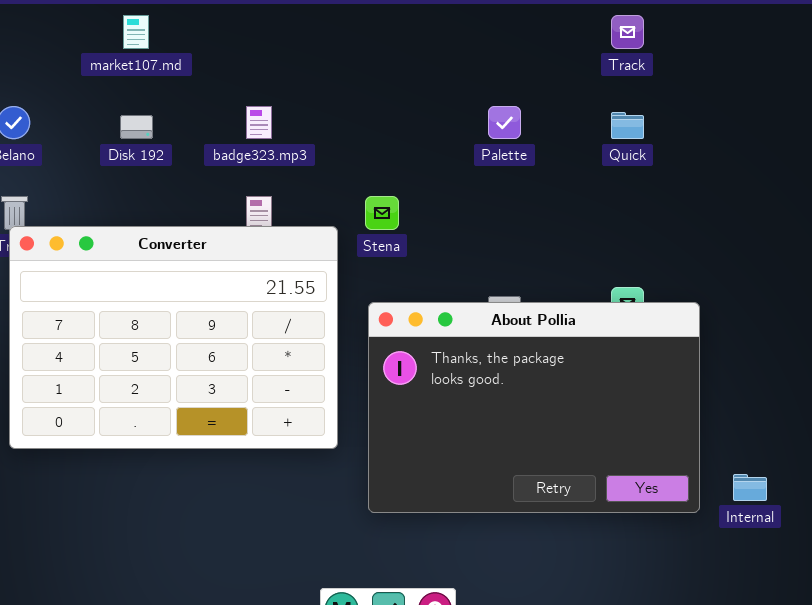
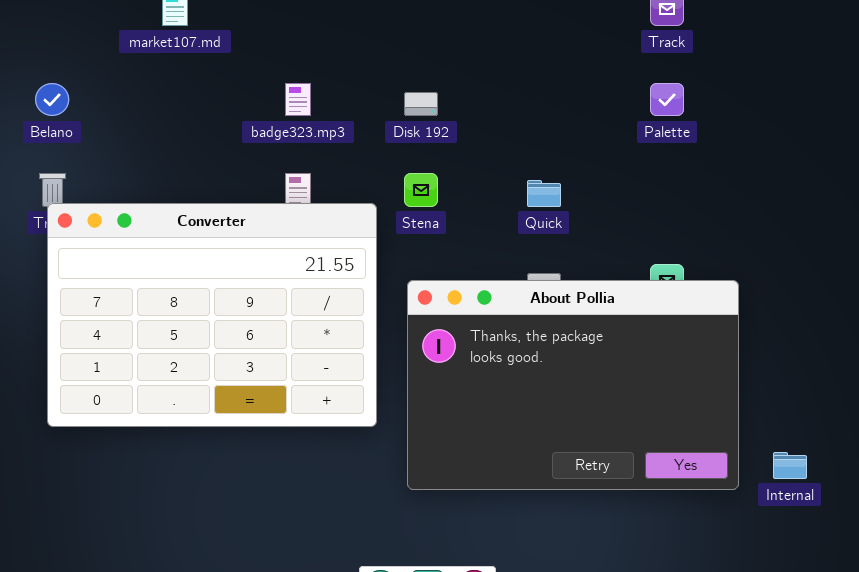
Palette: [488,106,521,139] -> [650,83,684,116], moved
Quick: [611,112,644,139] -> [527,180,561,207], moved
Disk 192: [120,115,153,139] -> [404,92,438,116], moved

